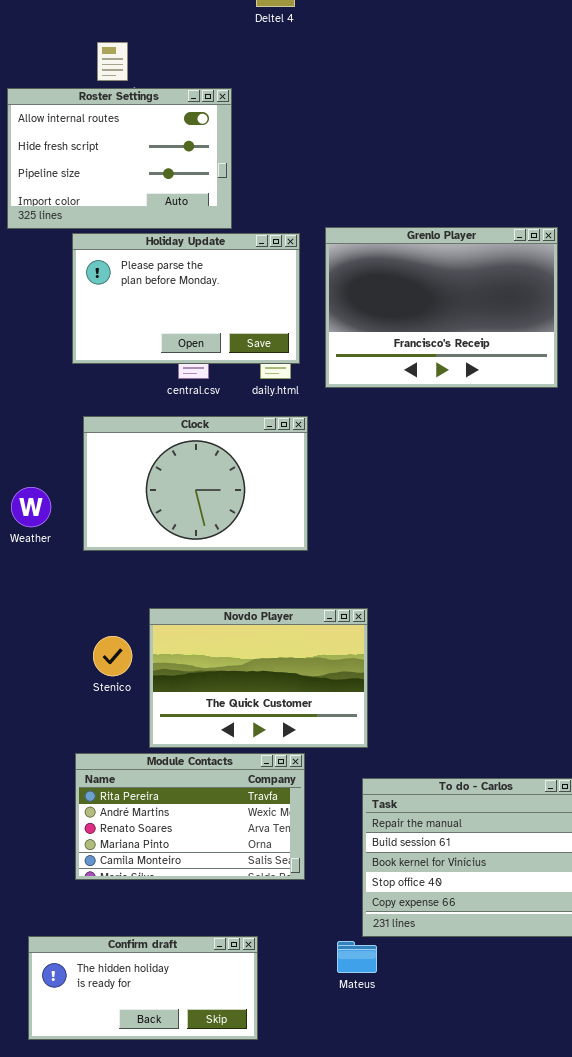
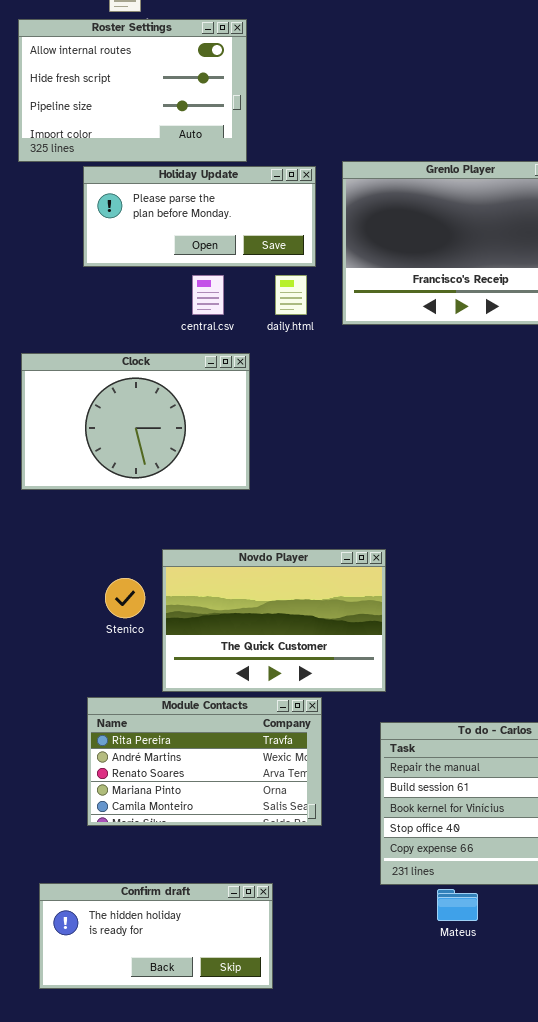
Holiday Update: [72,233,300,364] -> [83,166,316,267], resized
Clock: [83,416,308,551] -> [21,353,250,490], moved
Mateus: [337,941,377,973] -> [437,889,478,921], moved

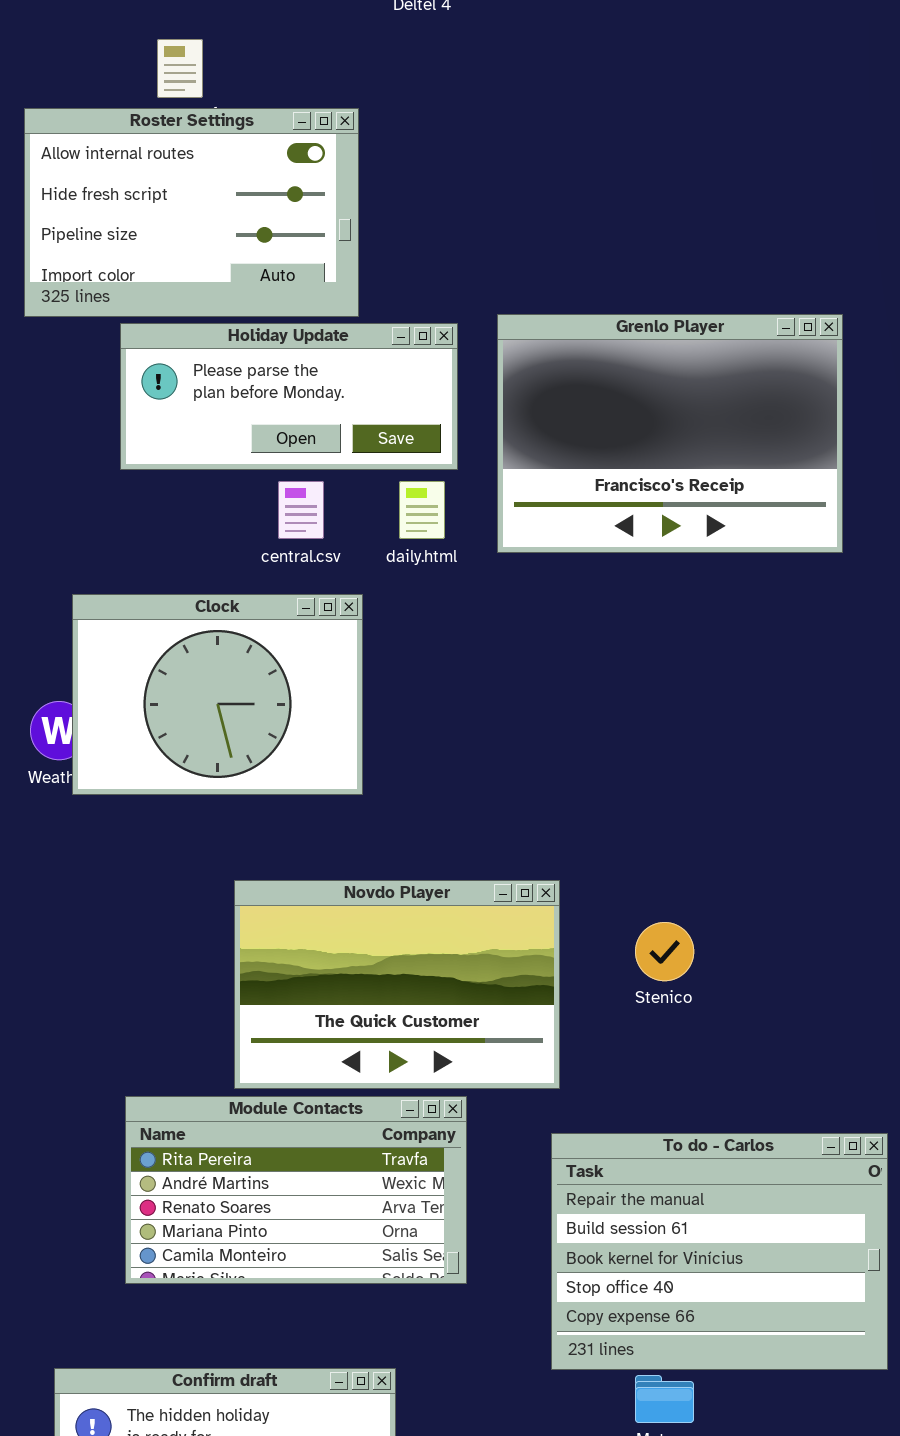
Clock: [21,353,250,490] -> [72,594,363,795], resized
Stenico: [105,578,145,618] -> [635,922,694,981], moved

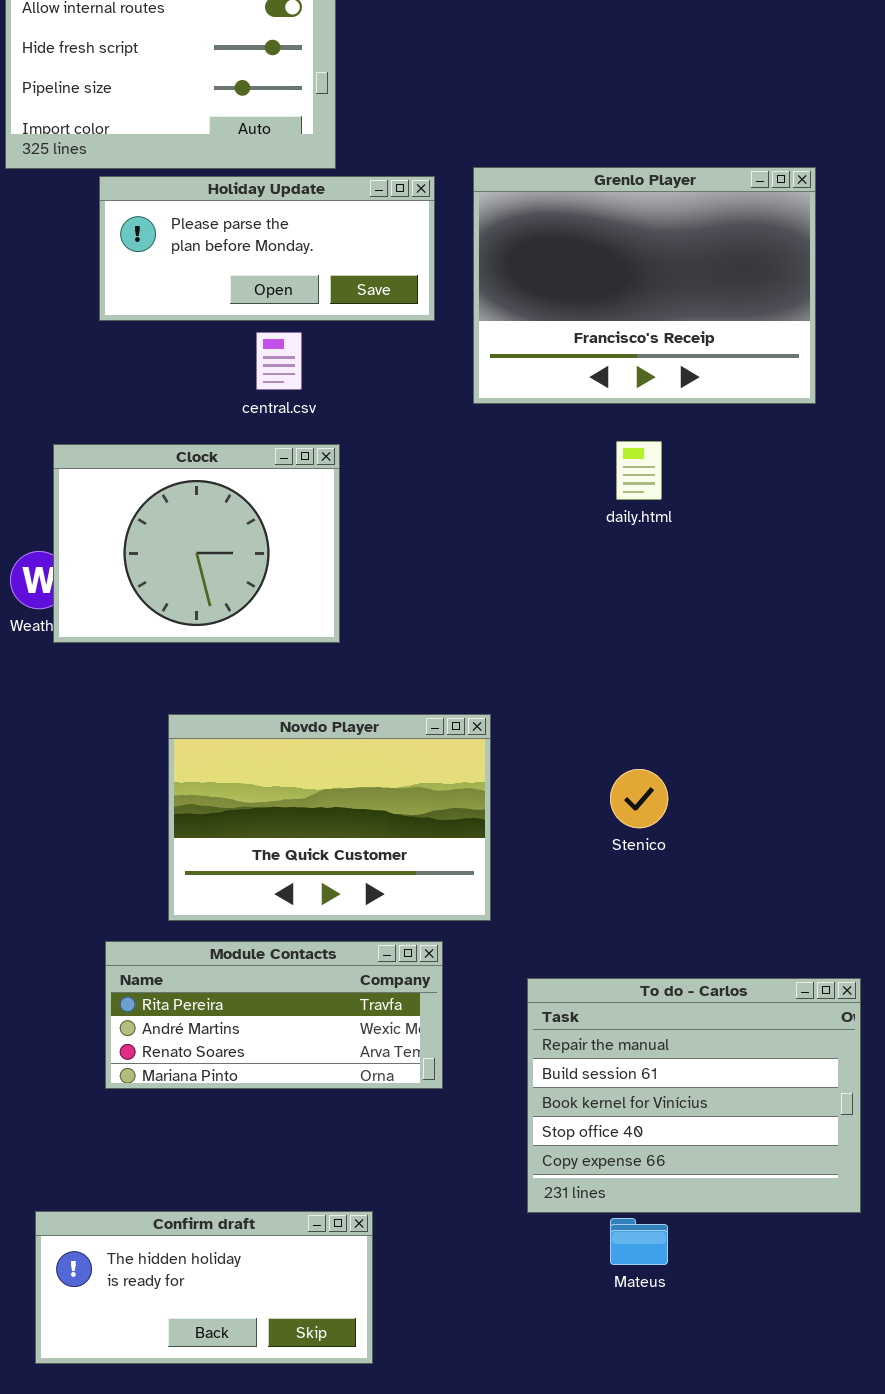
daily.html: [399,481,445,539] -> [616,441,662,500], moved
Novdo Player: [234,880,560,1089] -> [168,714,491,921], moved
Module Contacts: [125,1096,467,1284] -> [105,941,443,1089], resized

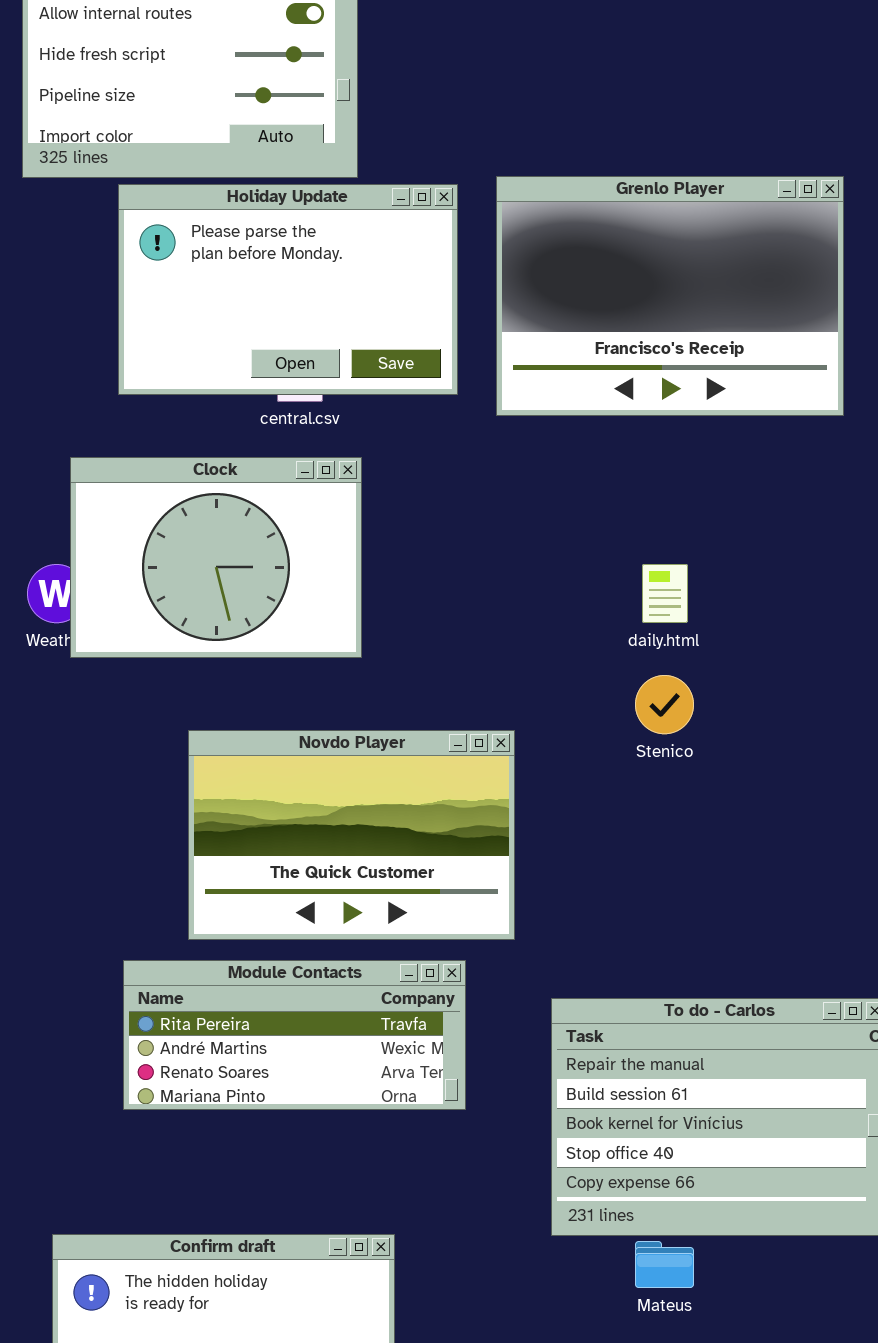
Holiday Update: [99,176,435,321] -> [118,184,458,395], resized
daily.html: [616,441,662,500] -> [642,564,688,623], moved
Stenico: [610,769,668,828] -> [635,675,694,734], moved

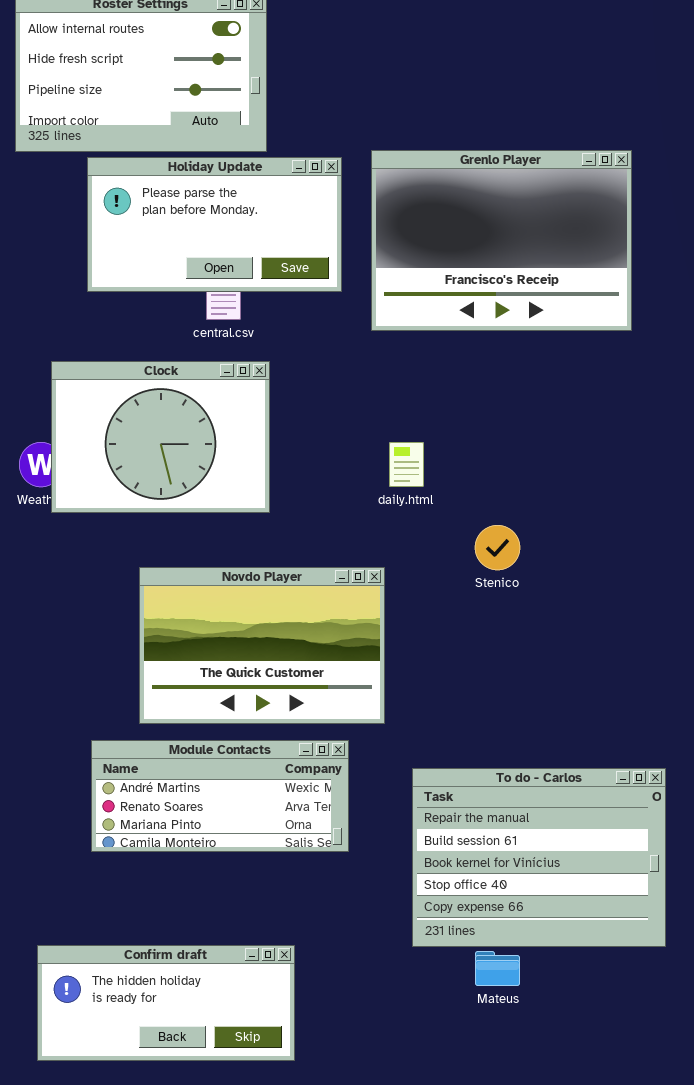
Holiday Update: [118,184,458,395] -> [87,157,342,292], resized
daily.html: [642,564,688,623] -> [389,442,424,487], moved
Module Contacts: [123,960,466,1110] -> [91,740,349,852], scrolled down 1 row

